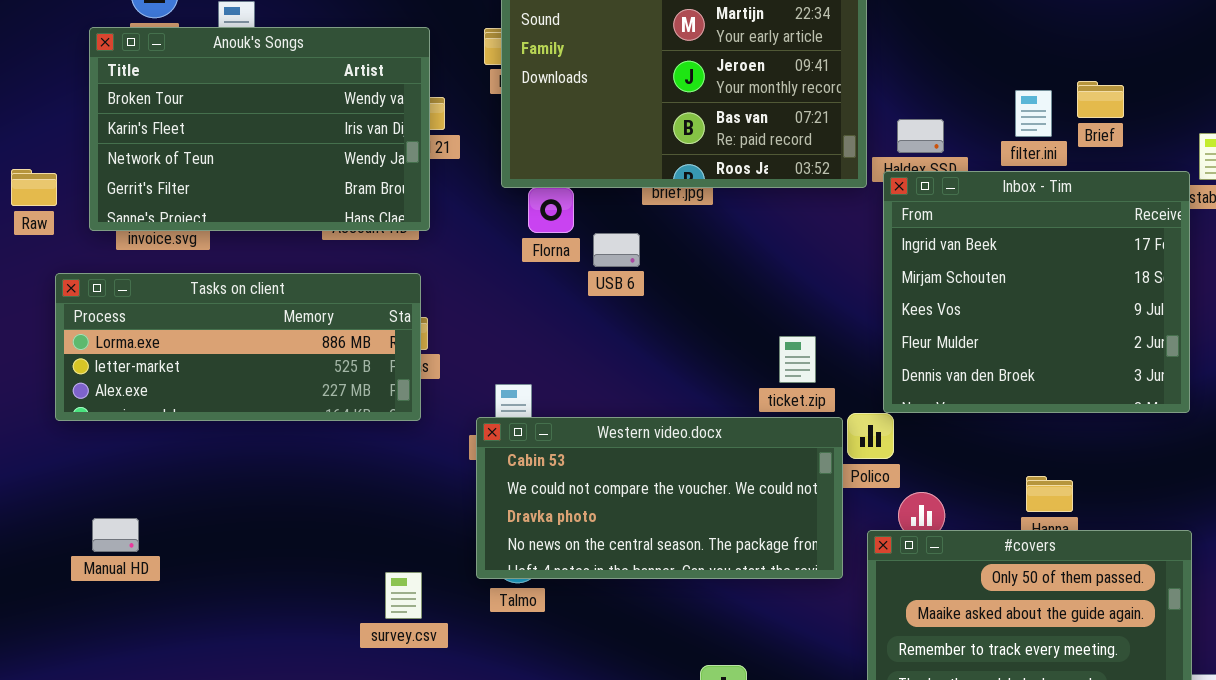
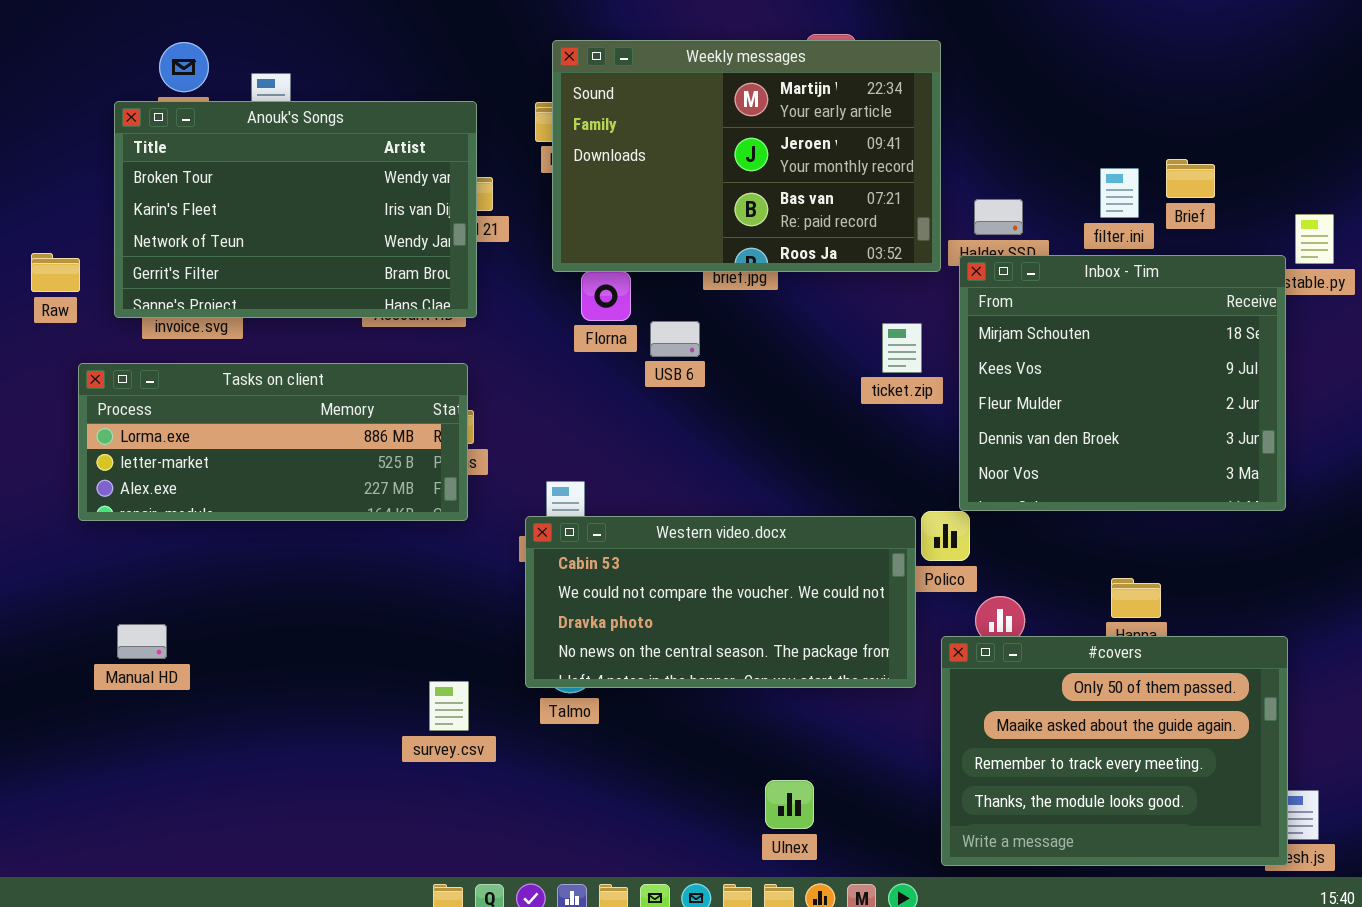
Inbox - Tim: [883,171,1190,413] -> [959,255,1286,511], scrolled down 1 row
ticket.zip: [779,336,816,383] -> [882,323,922,373], moved

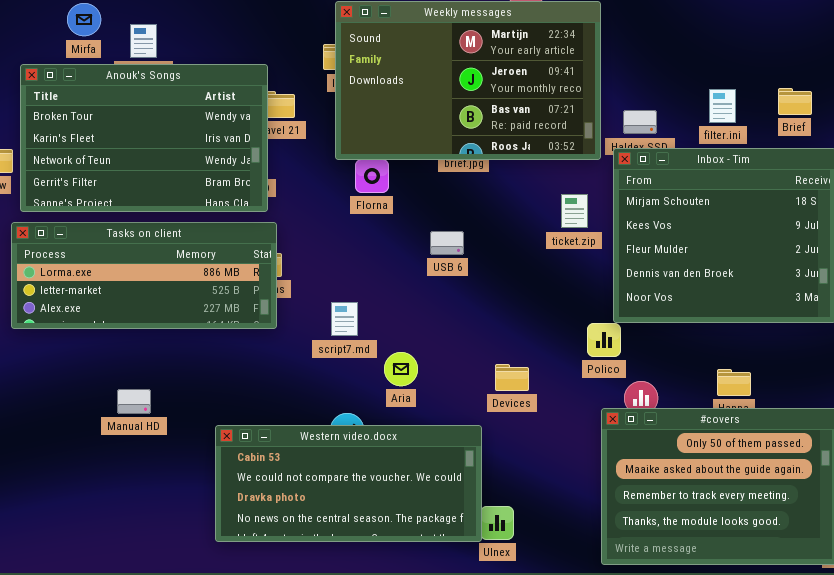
Anouk's Songs: [114,101,477,318] -> [20,64,268,212], moved
Brief: [1166,159,1215,198] -> [778,88,812,115], moved
USB 6: [650,321,700,357] -> [430,231,464,255], moved
Western video.docx: [525,516,916,688] -> [215,425,482,542], moved
Manual HD: [117,624,167,659] -> [117,389,151,414], moved

